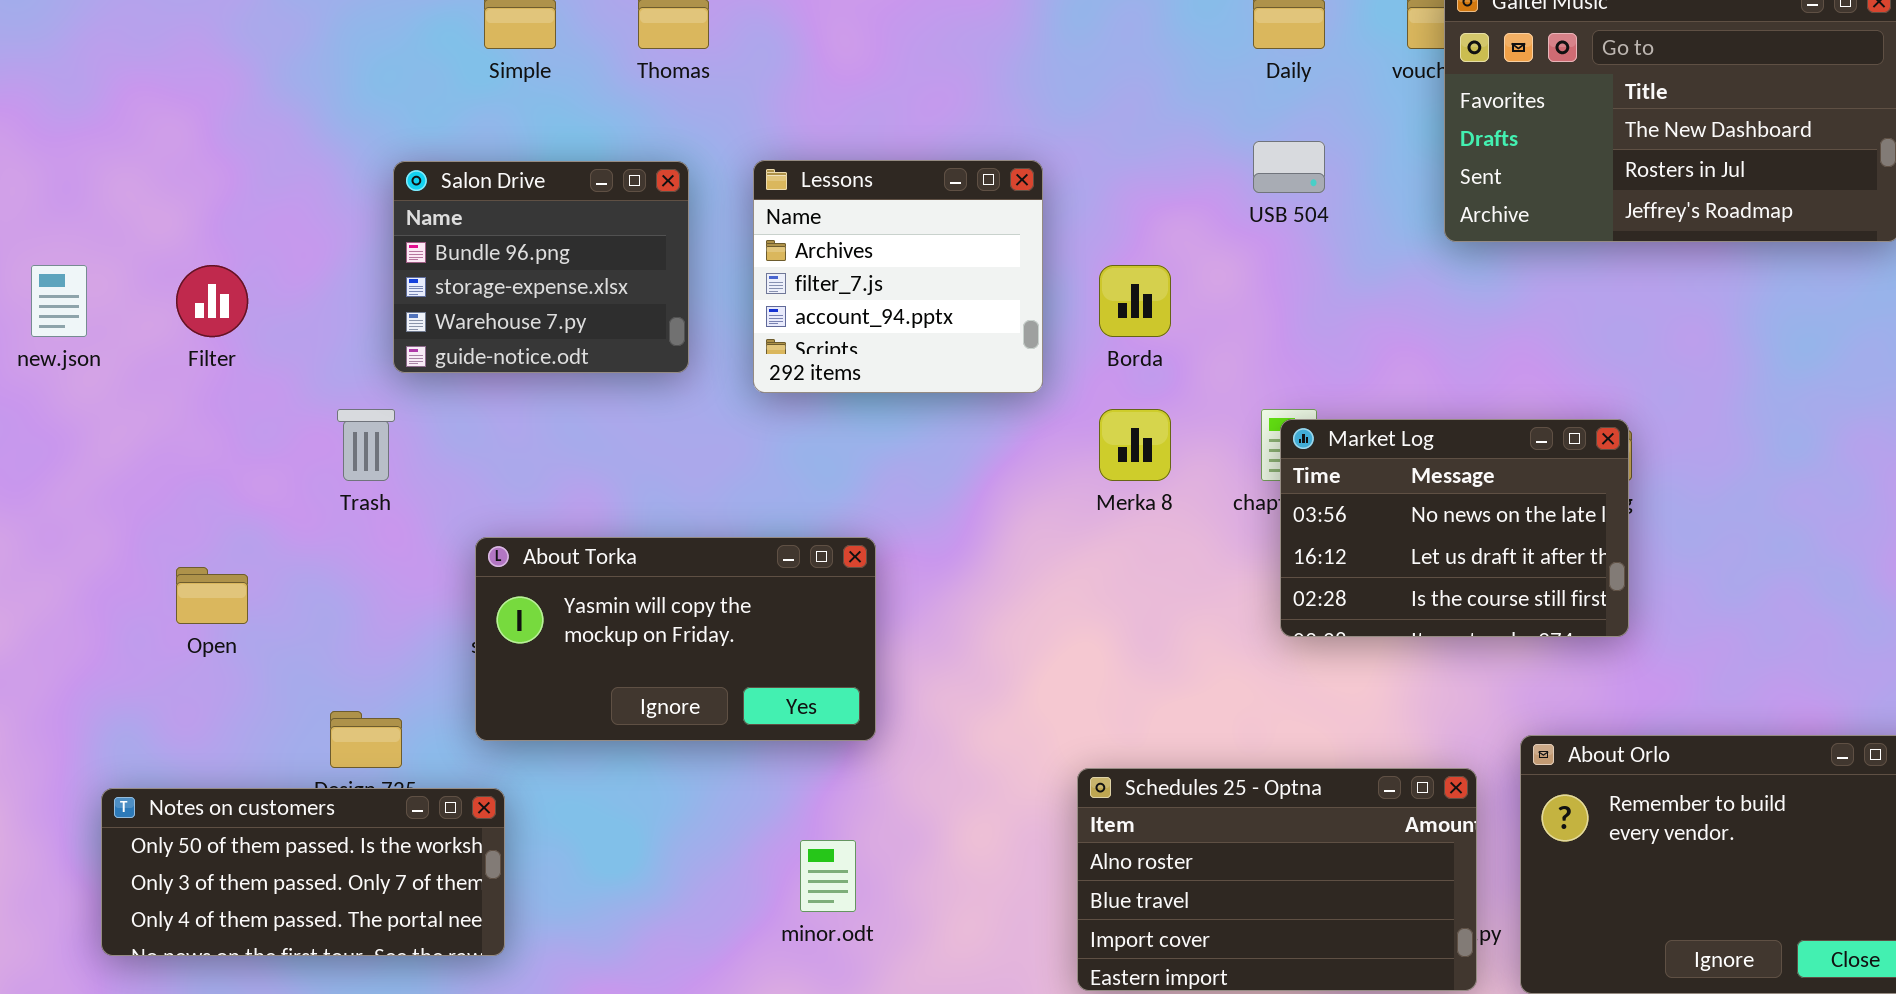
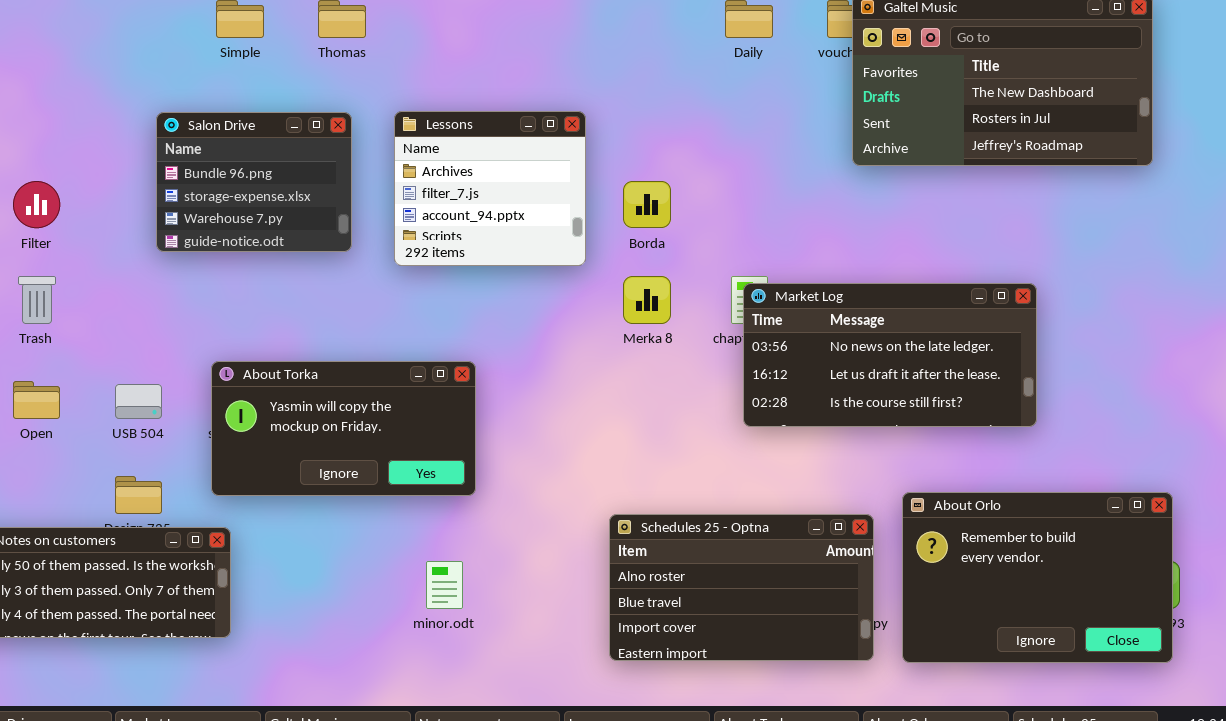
USB 504: [1253,141,1325,193] -> [115,384,162,419], moved
Trash: [337,409,395,481] -> [18,276,56,324], moved
Market Log: [1280,419,1629,637] -> [743,283,1037,427], resized

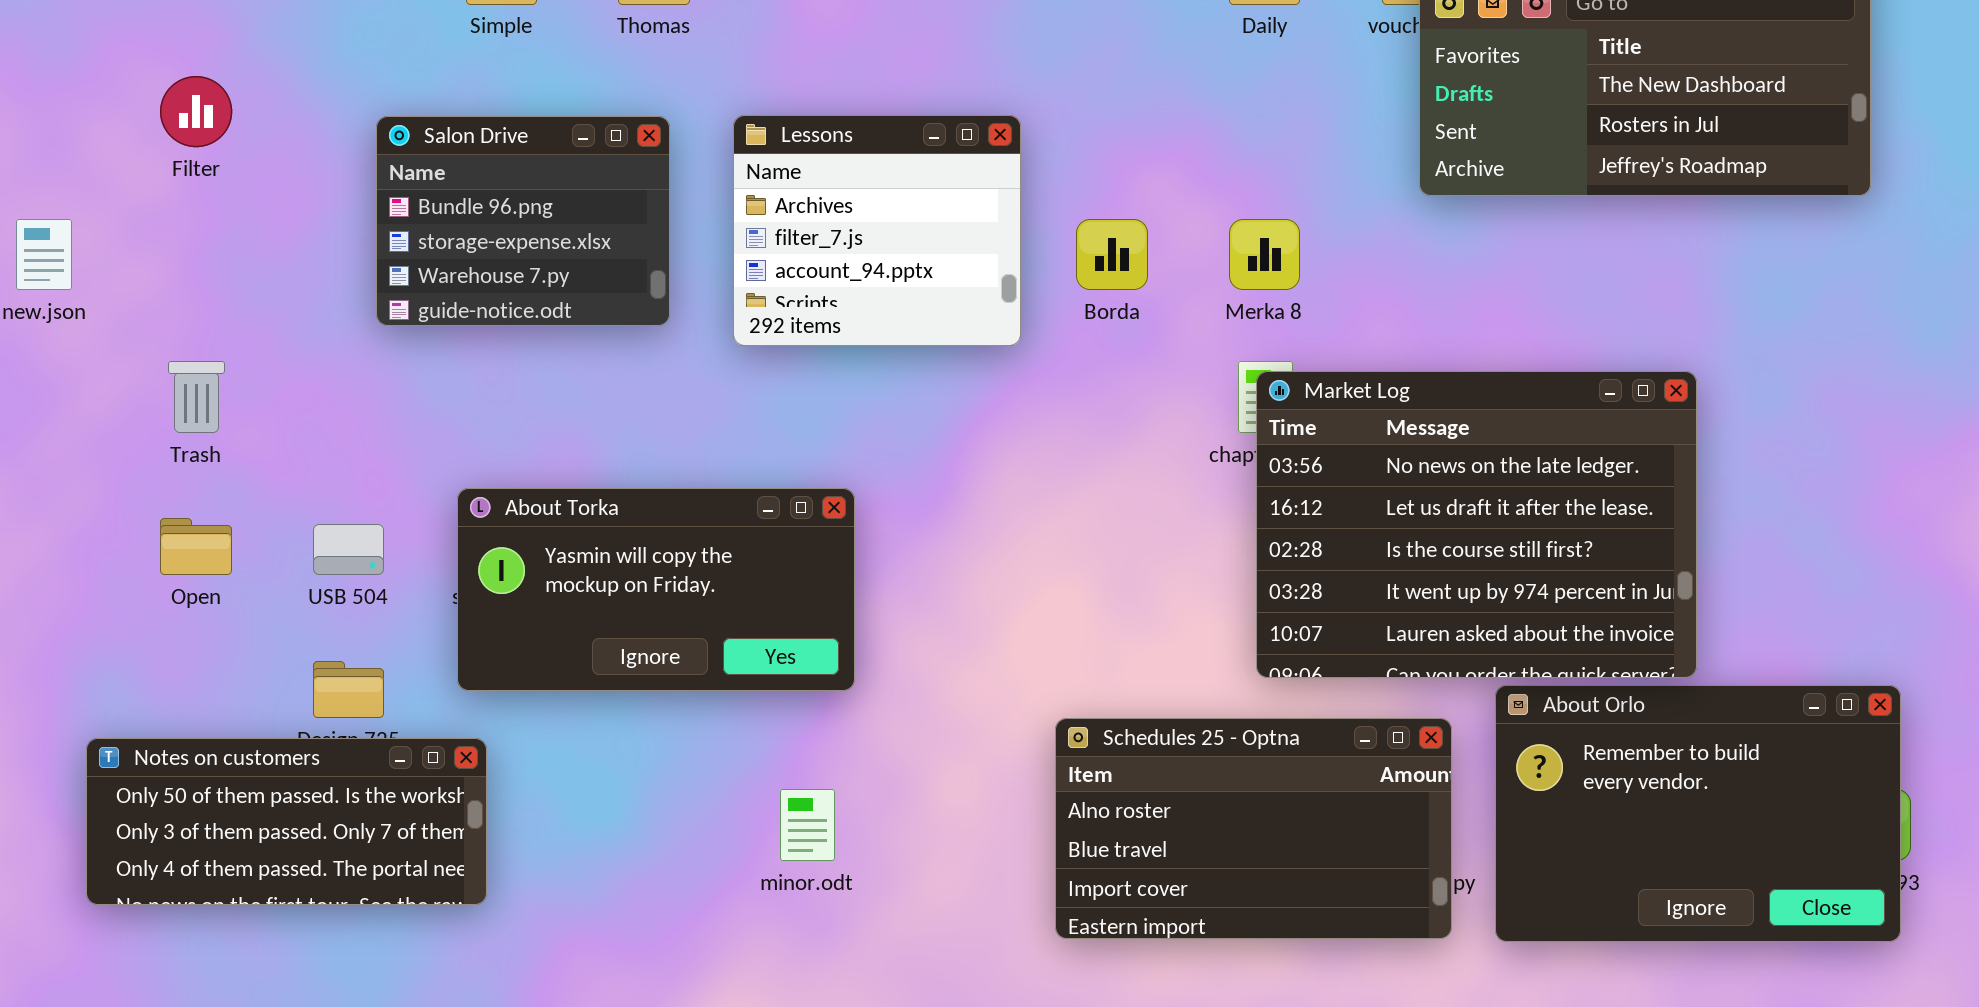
Filter: [13,181,60,228] -> [160,76,232,147], moved
Merka 8: [623,276,671,324] -> [1229,219,1300,290], moved
Market Log: [743,283,1037,427] -> [1256,371,1697,678], resized

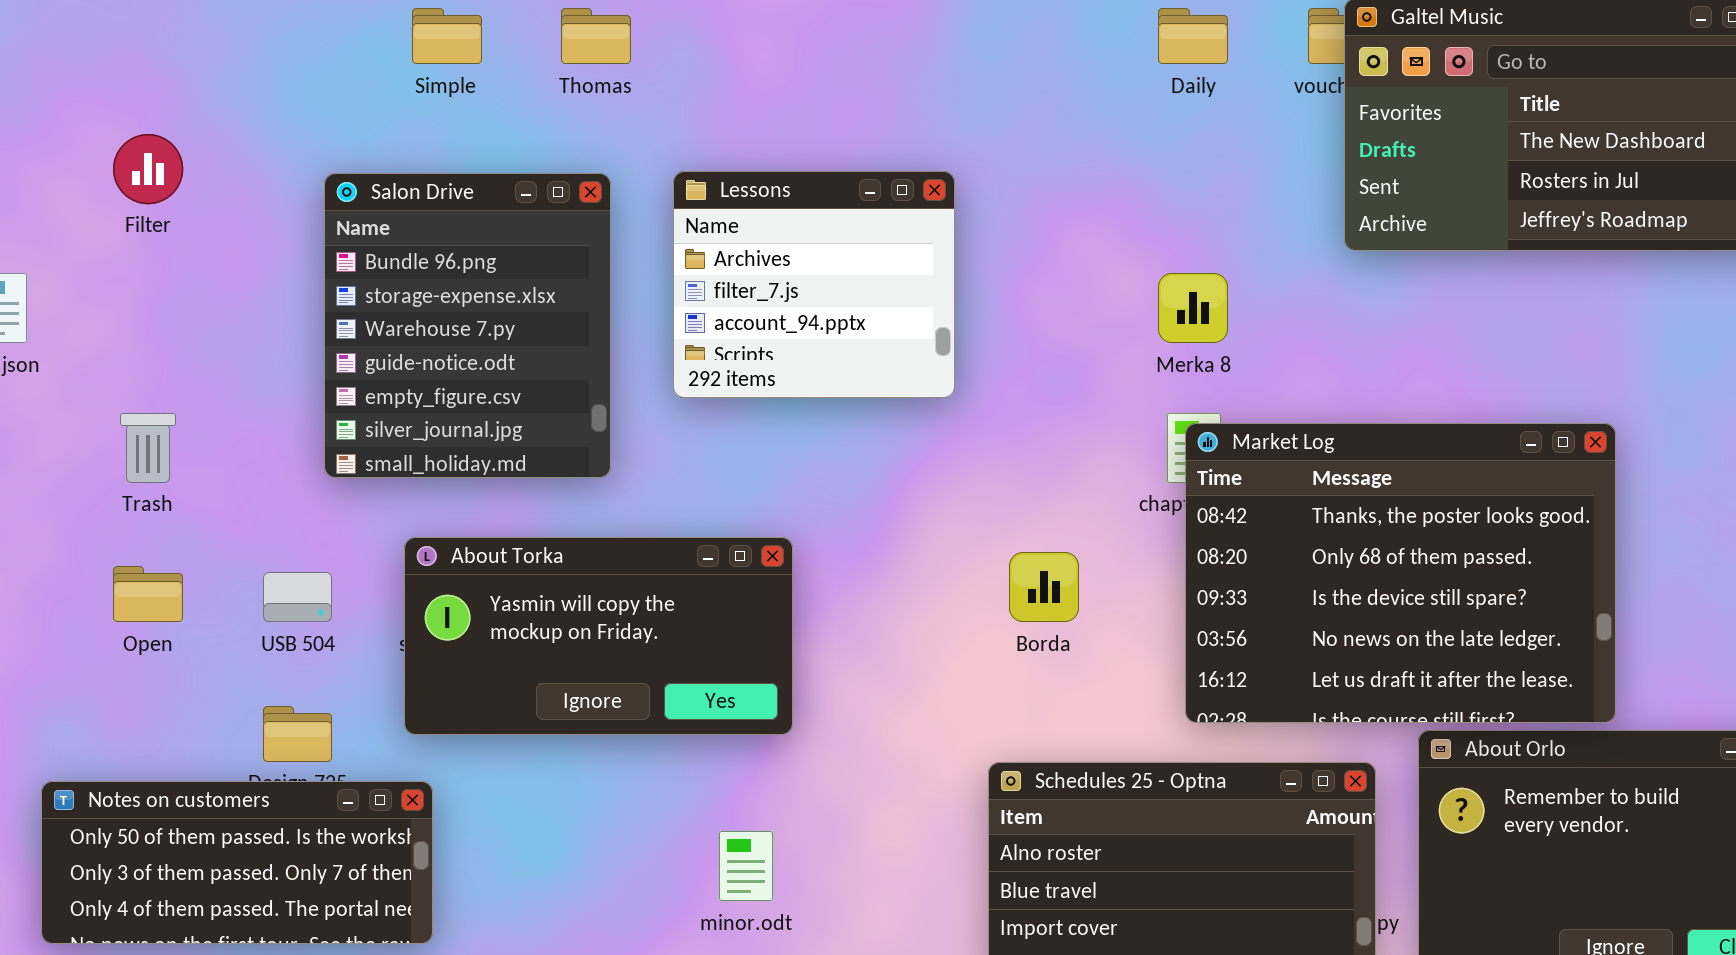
Salon Drive: [376,116,670,326] -> [324,173,611,478], resized
Borda: [1076,219,1148,290] -> [1009,552,1079,622], moved
Market Log: [1256,371,1697,678] -> [1185,423,1616,723], scrolled up 3 rows

